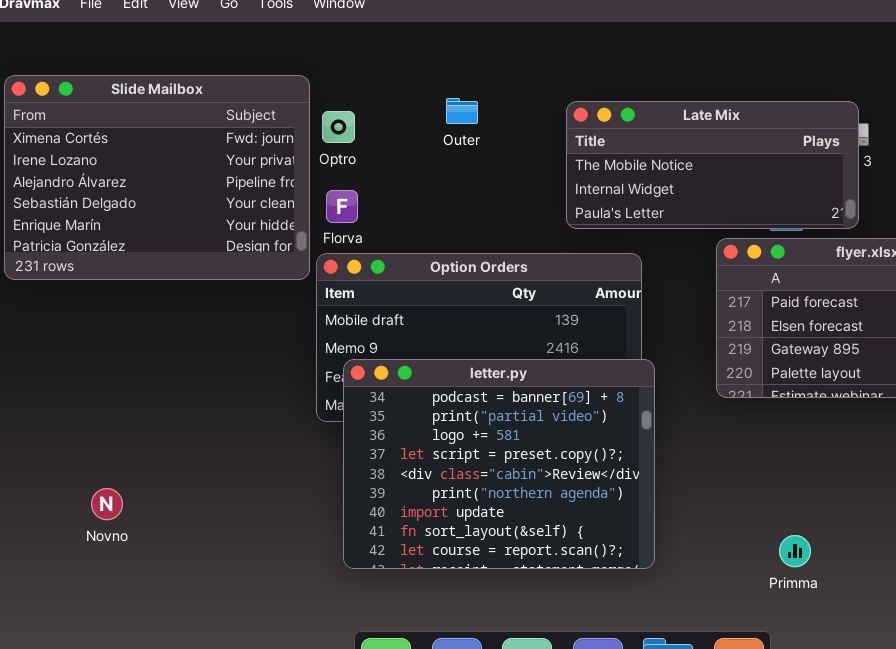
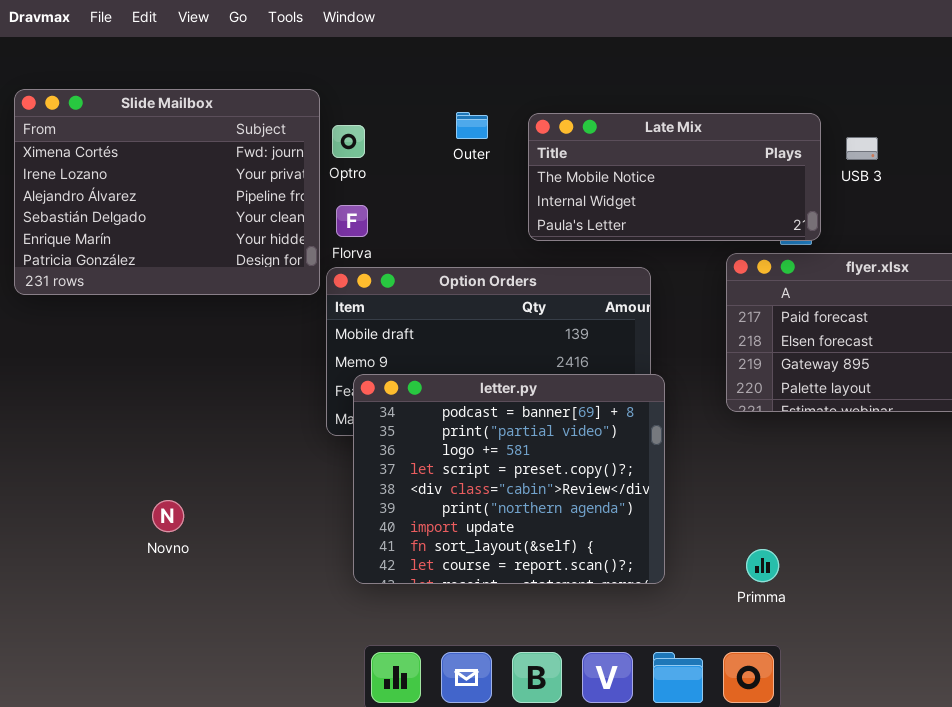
Late Mix: [566,101,859,229] -> [528,113,821,241], moved
Novno: [91,488,123,520] -> [152,500,184,532], moved
Primma: [779,535,811,567] -> [746,549,779,582], moved

